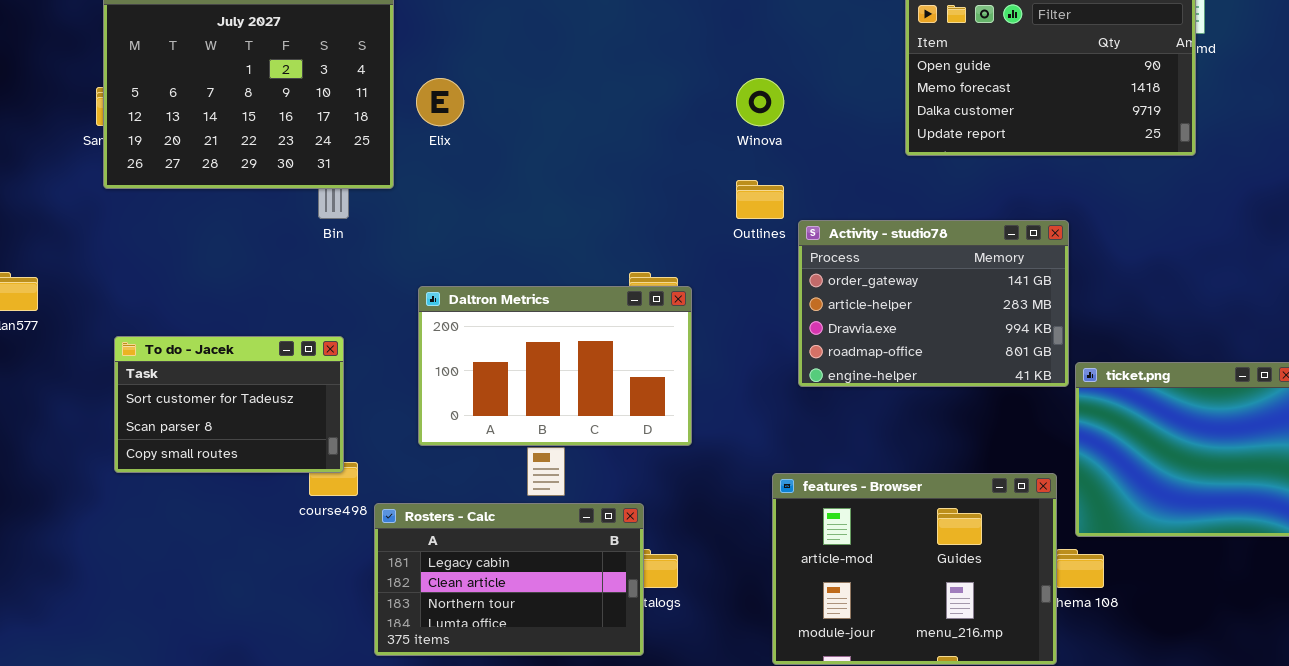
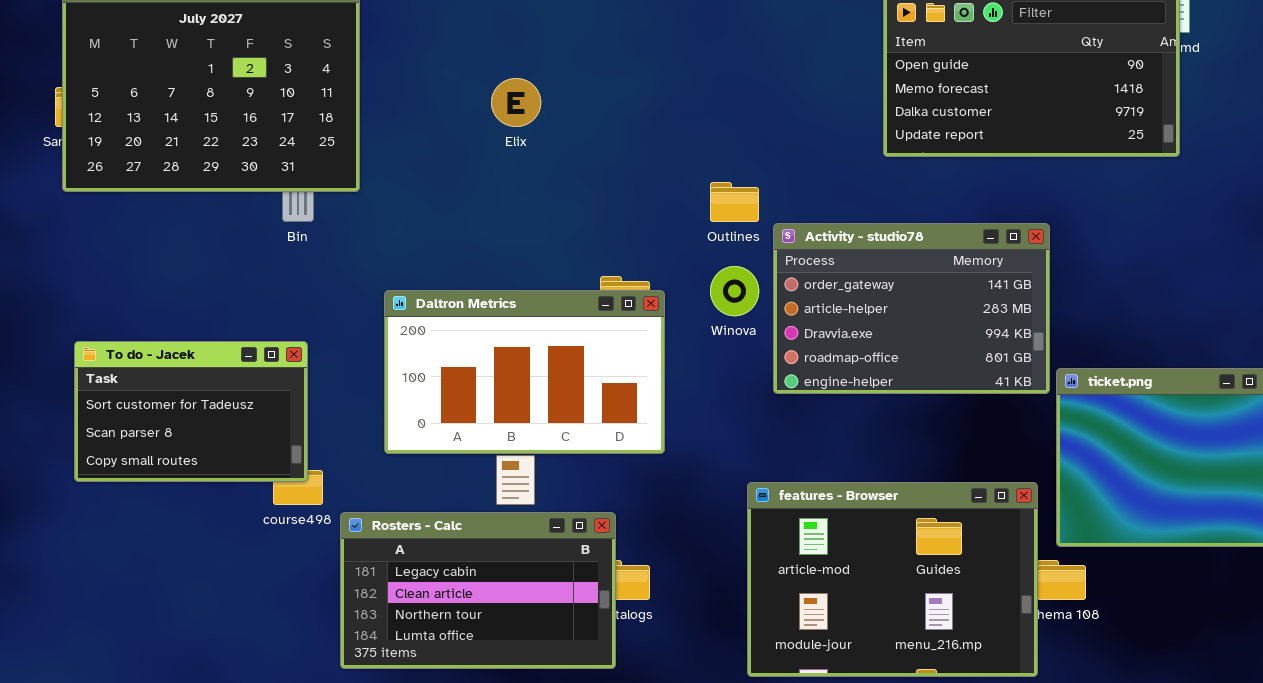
Elix: [416,78,464,126] -> [491,78,541,127], moved
Winova: [736,78,784,126] -> [710,266,759,316], moved

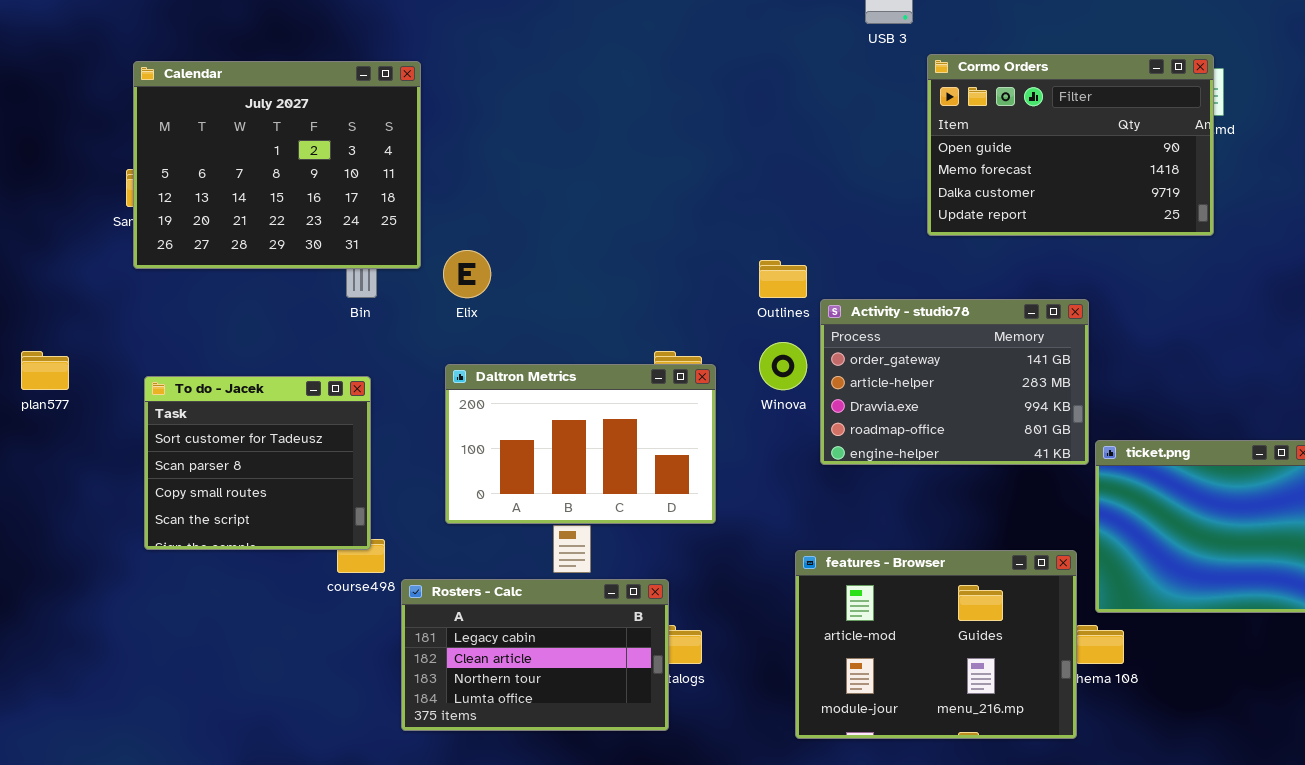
Elix: [491,78,541,127] -> [443,250,491,298], moved
To do - Jacek: [74,341,308,482] -> [144,376,371,550], resized

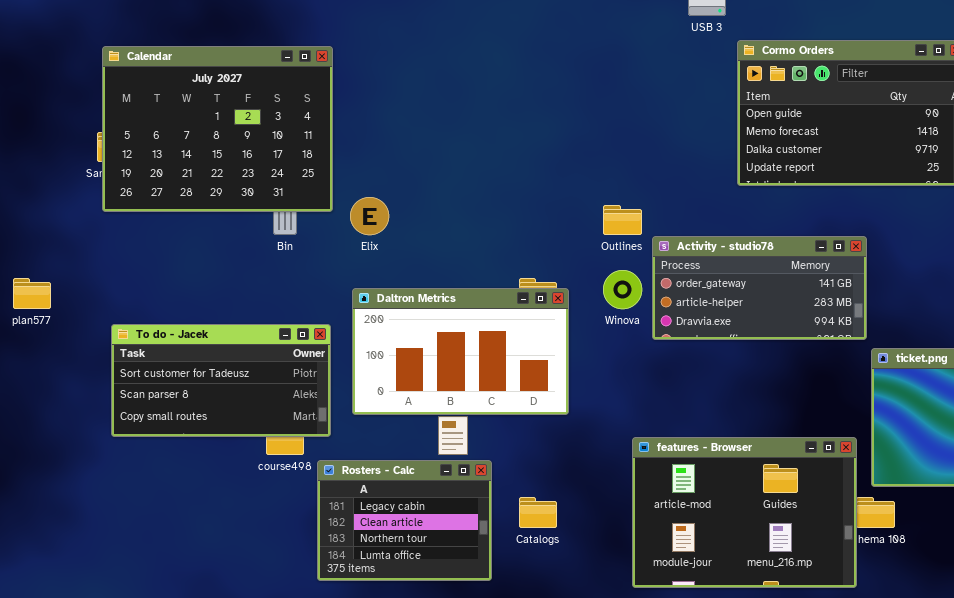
Activity - studio78: [820,299,1089,465] -> [652,236,867,340], resized
To do - Jacek: [144,376,371,550] -> [111,324,331,437], resized
Rosters - Calc: [401,579,669,731] -> [317,460,492,581], resized

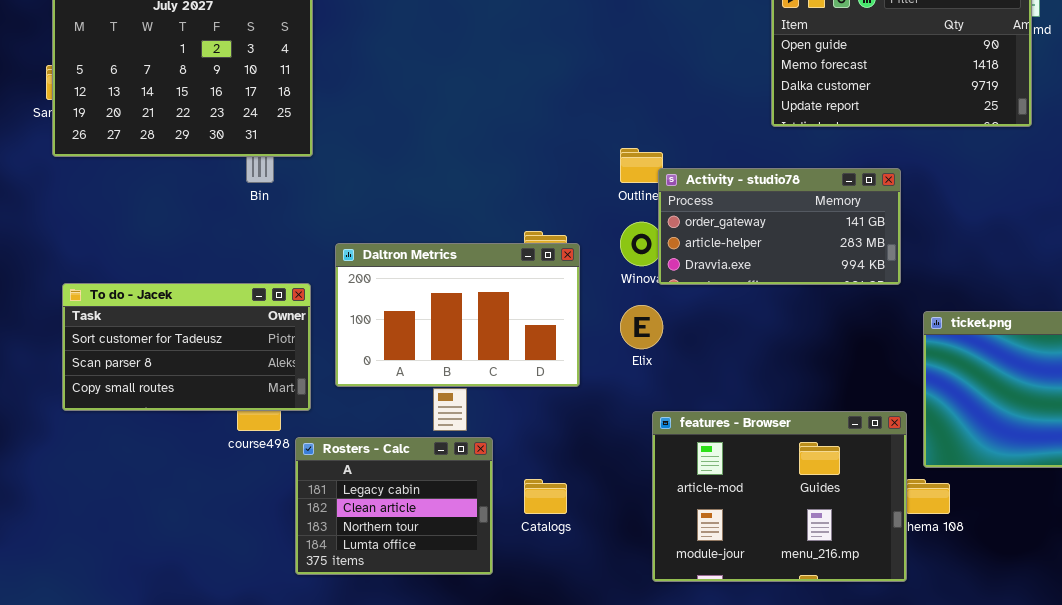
Elix: [350,197,389,235] -> [620,305,663,349], moved
Activity - studio78: [652,236,867,340] -> [658,168,901,285], moved

